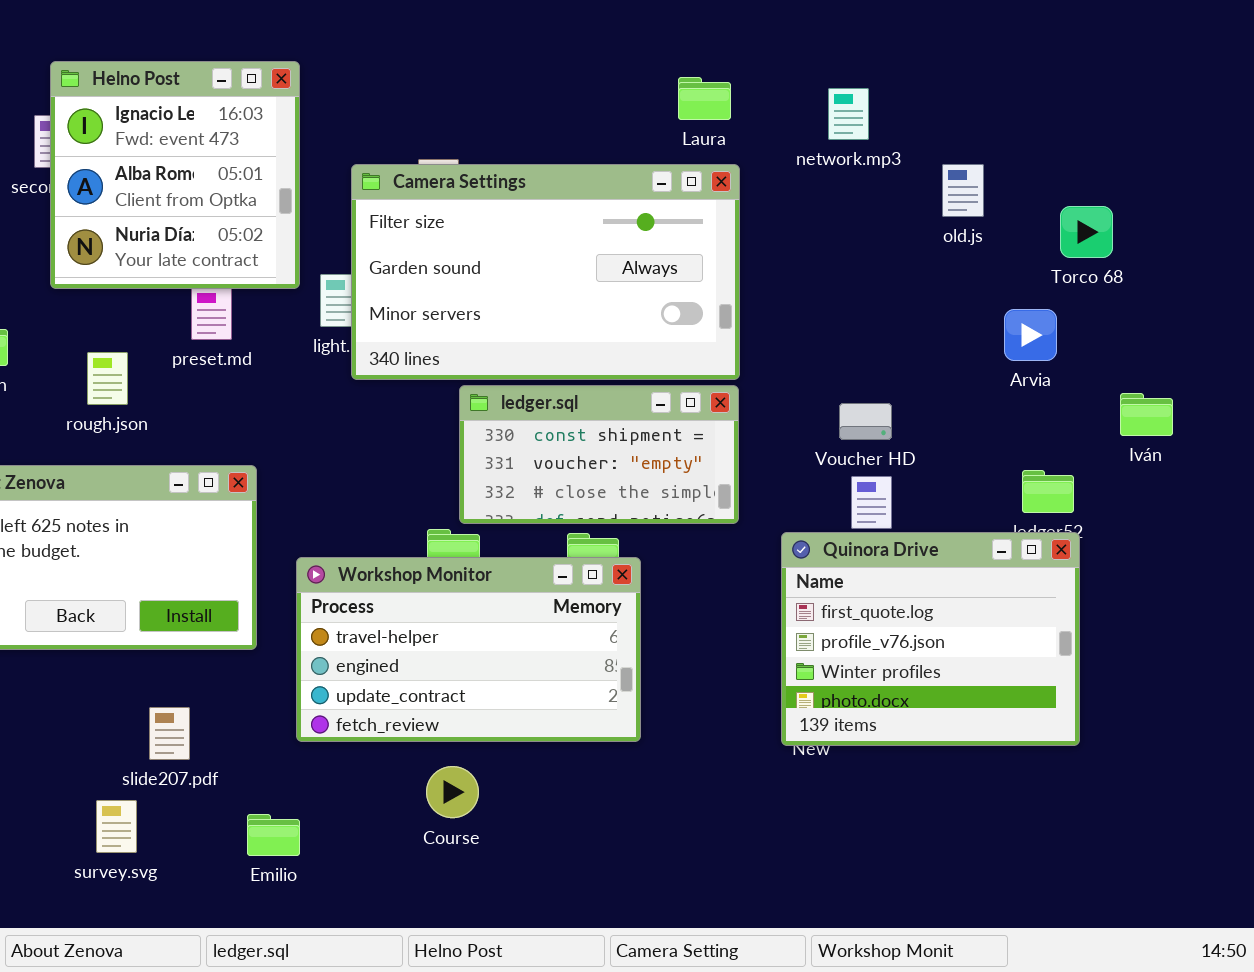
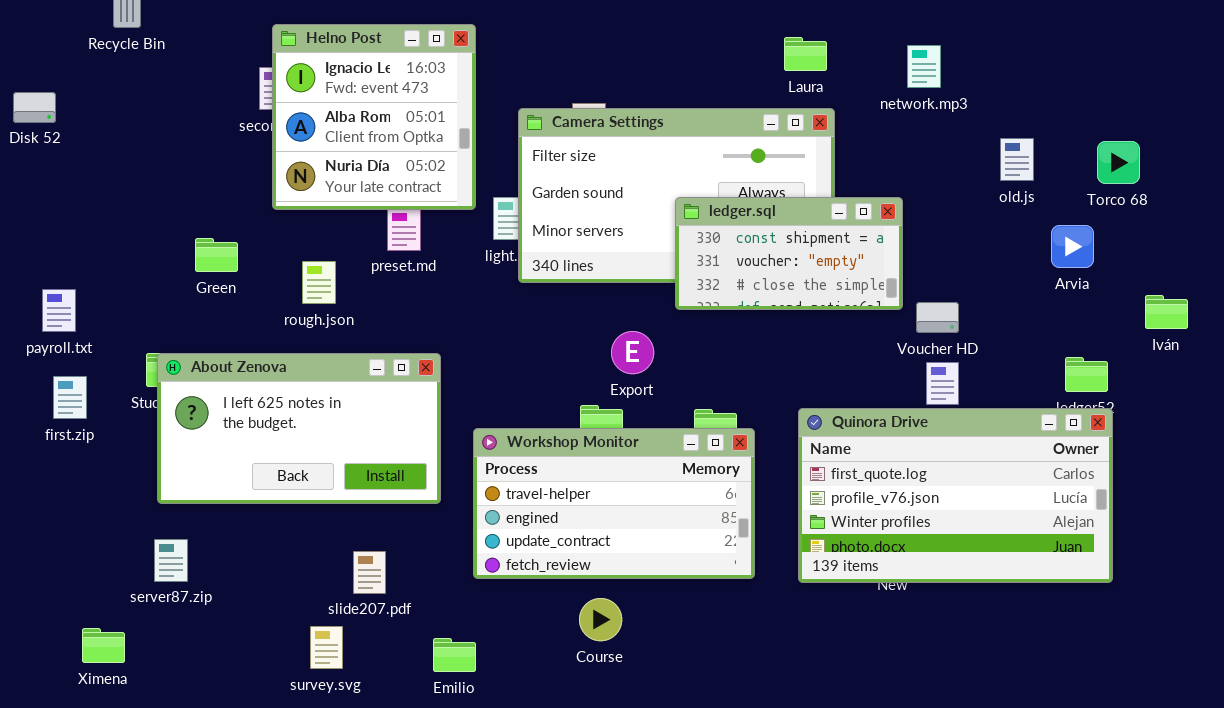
old.js: [942,164,984,217] -> [1000,138,1034,181], moved
ledger.sql: [459,385,739,524] -> [675,197,903,310], moved
Quinora Drive: [781,532,1080,746] -> [798,408,1113,583], resized

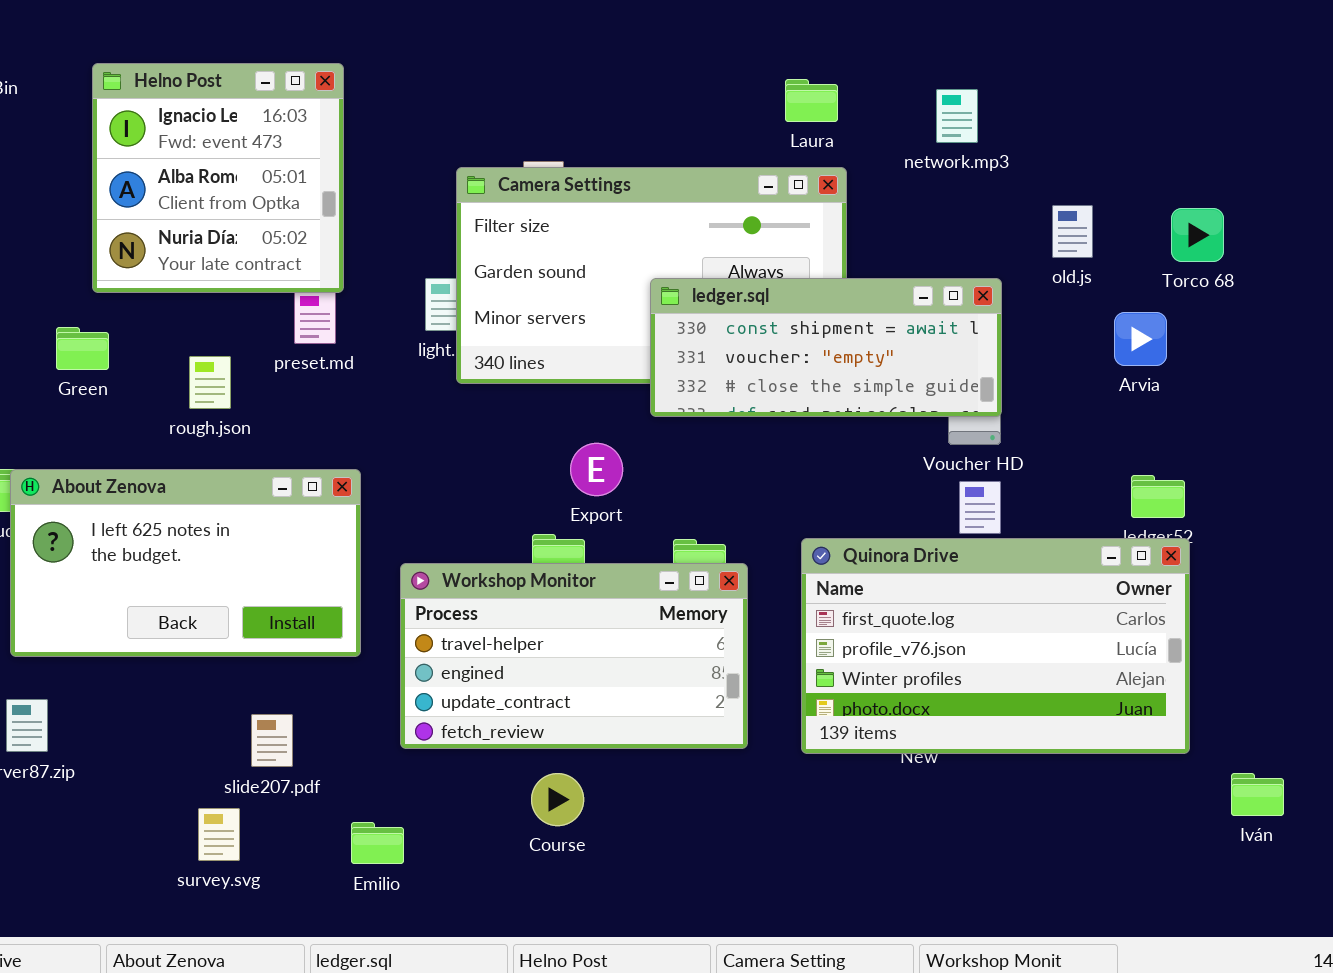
Helno Post: [272,24,476,210] -> [92,63,344,293], moved
ledger.sql: [675,197,903,310] -> [650,278,1002,417], resized
Iván: [1145,295,1188,329] -> [1231,773,1284,816], moved

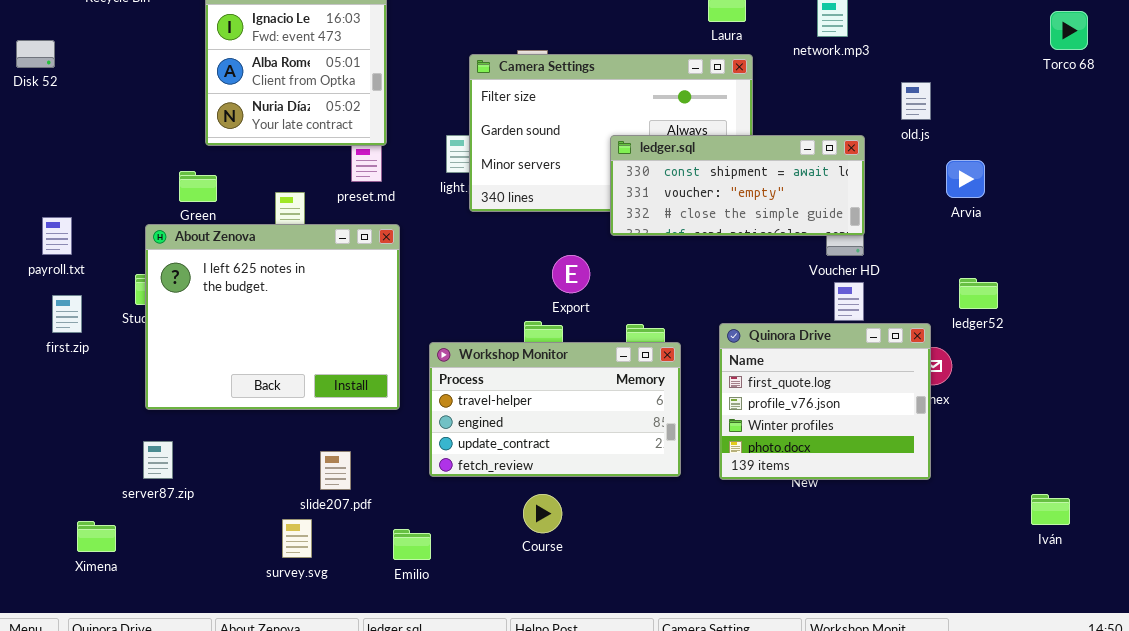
Torco 68: [1171,208,1224,262] -> [1050,11,1088,50], moved
About Zenova: [10,469,361,657] -> [145,224,400,410], resized
Quinora Drive: [801,538,1190,754] -> [719,323,931,480], resized

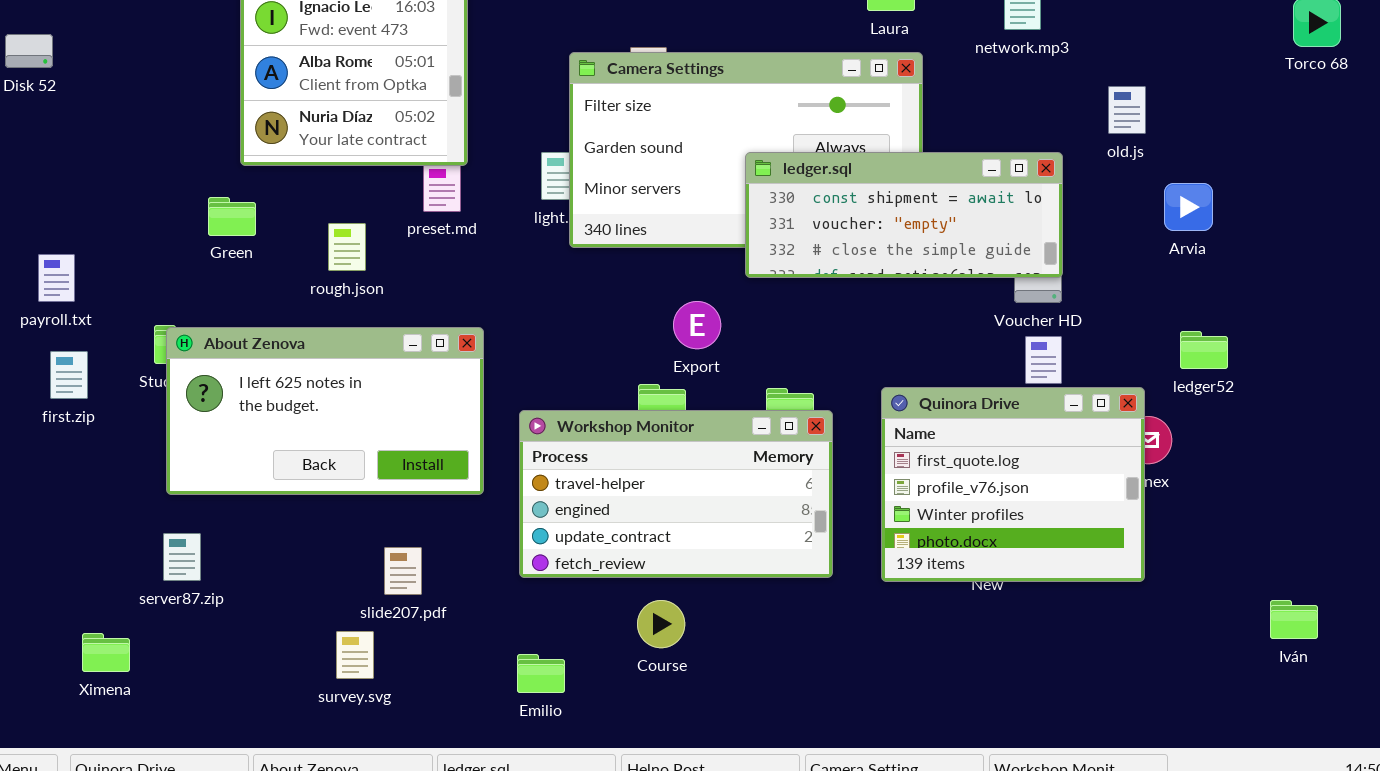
About Zenova: [145,224,400,410] -> [166,327,484,495], resized
Emilio: [393,529,431,560] -> [517,654,565,693], moved

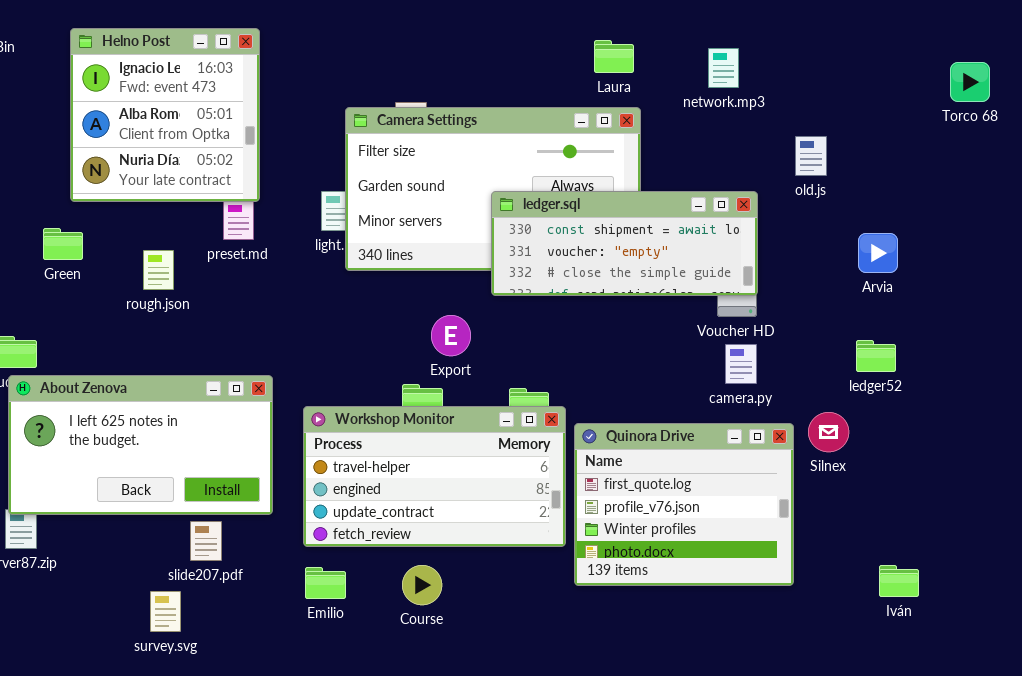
Arvia: [1164,183,1213,231] -> [858,233,898,273], moved
About Zenova: [166,327,484,495] -> [8,375,273,515], moved
Quinora Drive: [881,387,1145,582] -> [574,423,794,586], moved
Iván: [1270,600,1318,639] -> [879,565,919,597], moved
Emilio: [517,654,565,693] -> [305,567,346,599], moved

